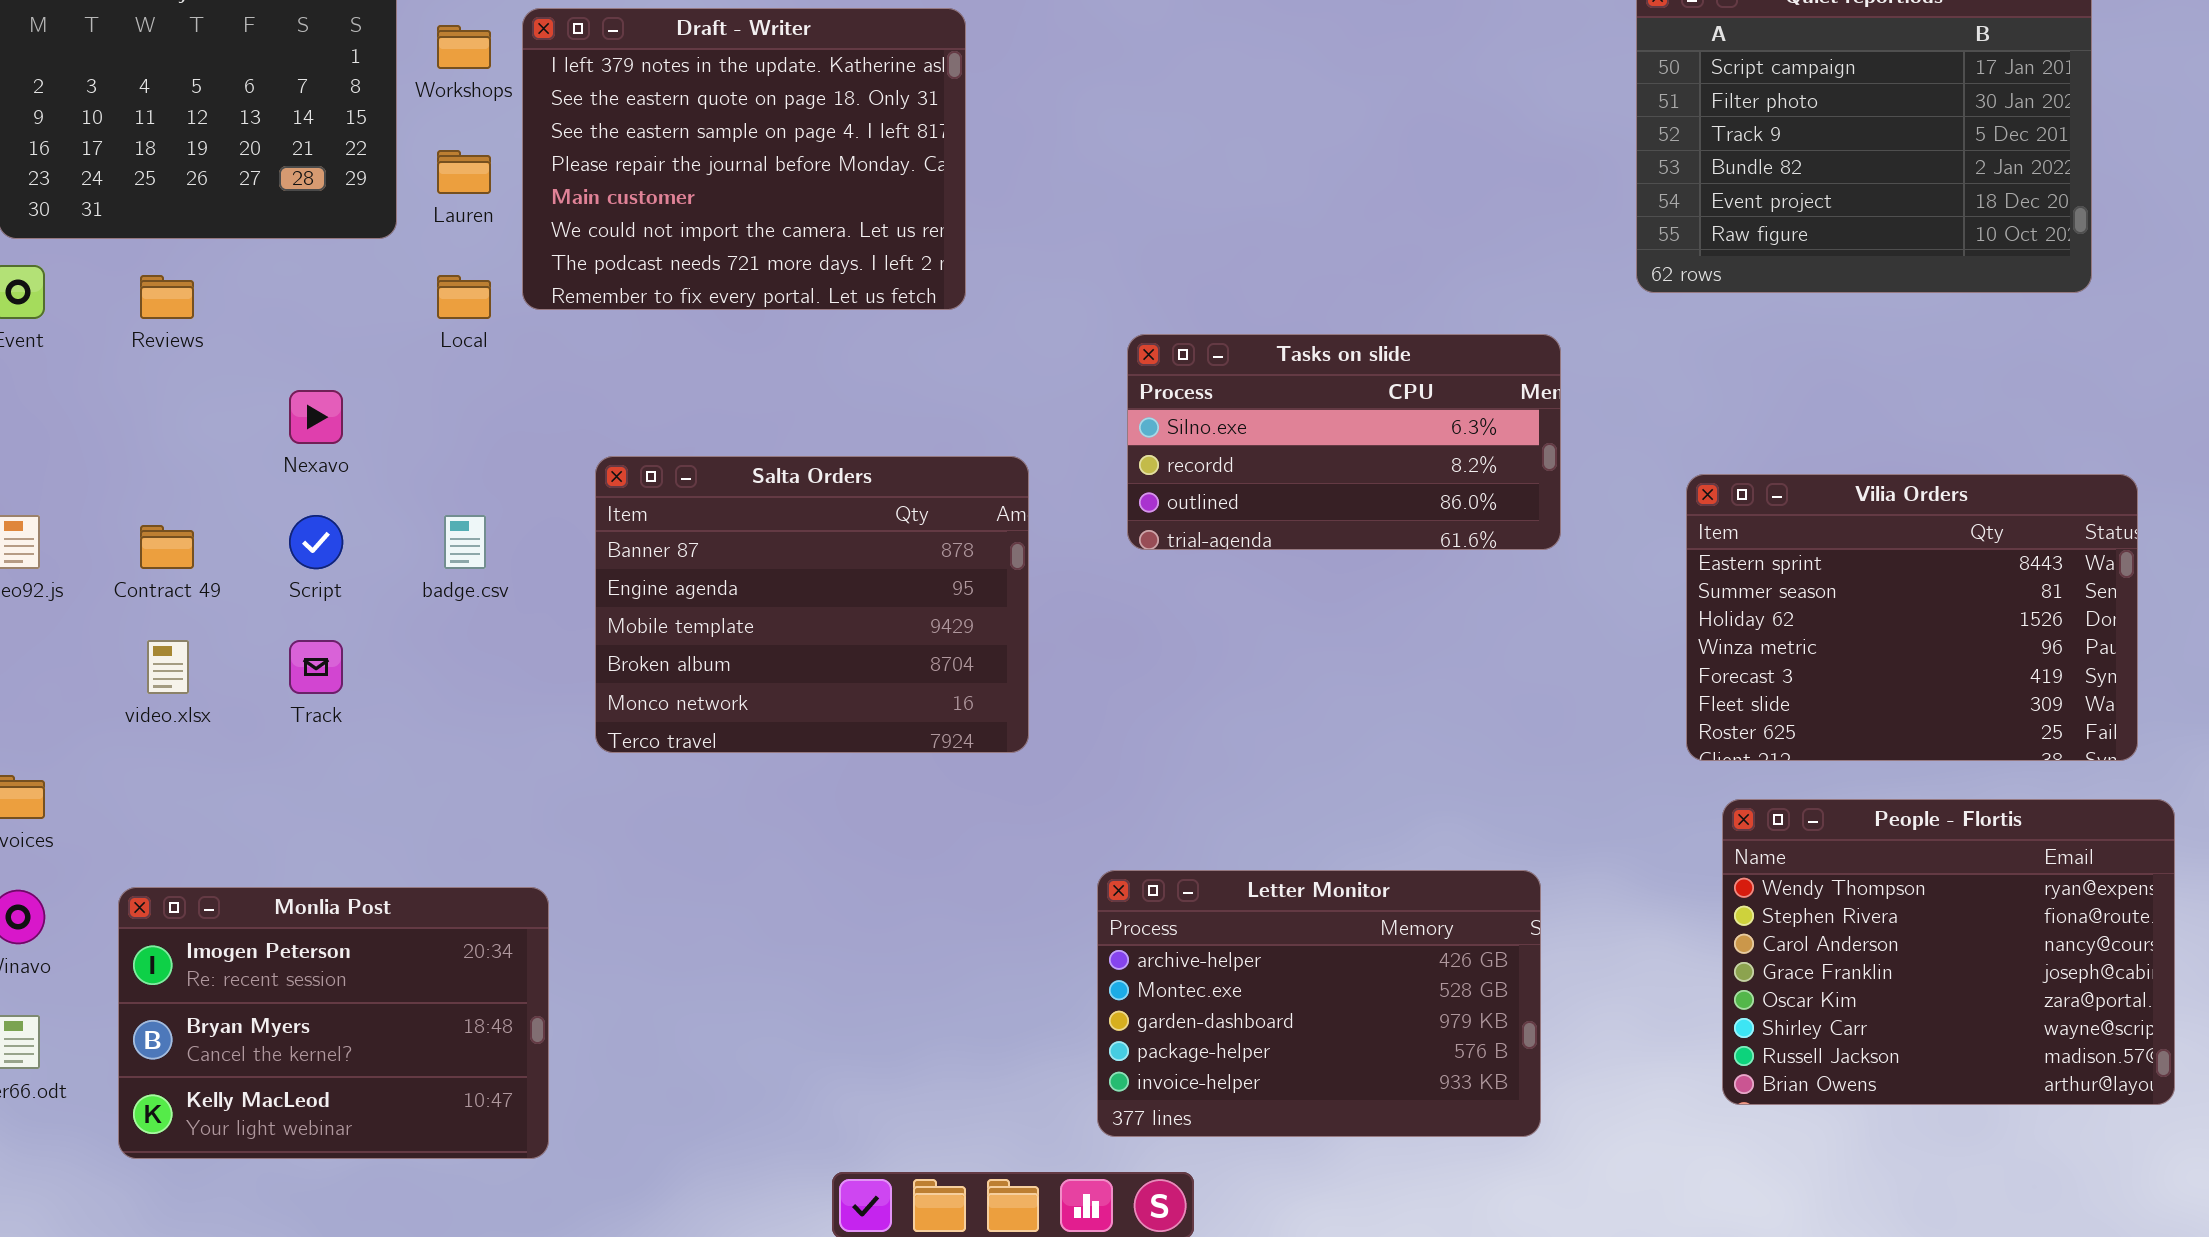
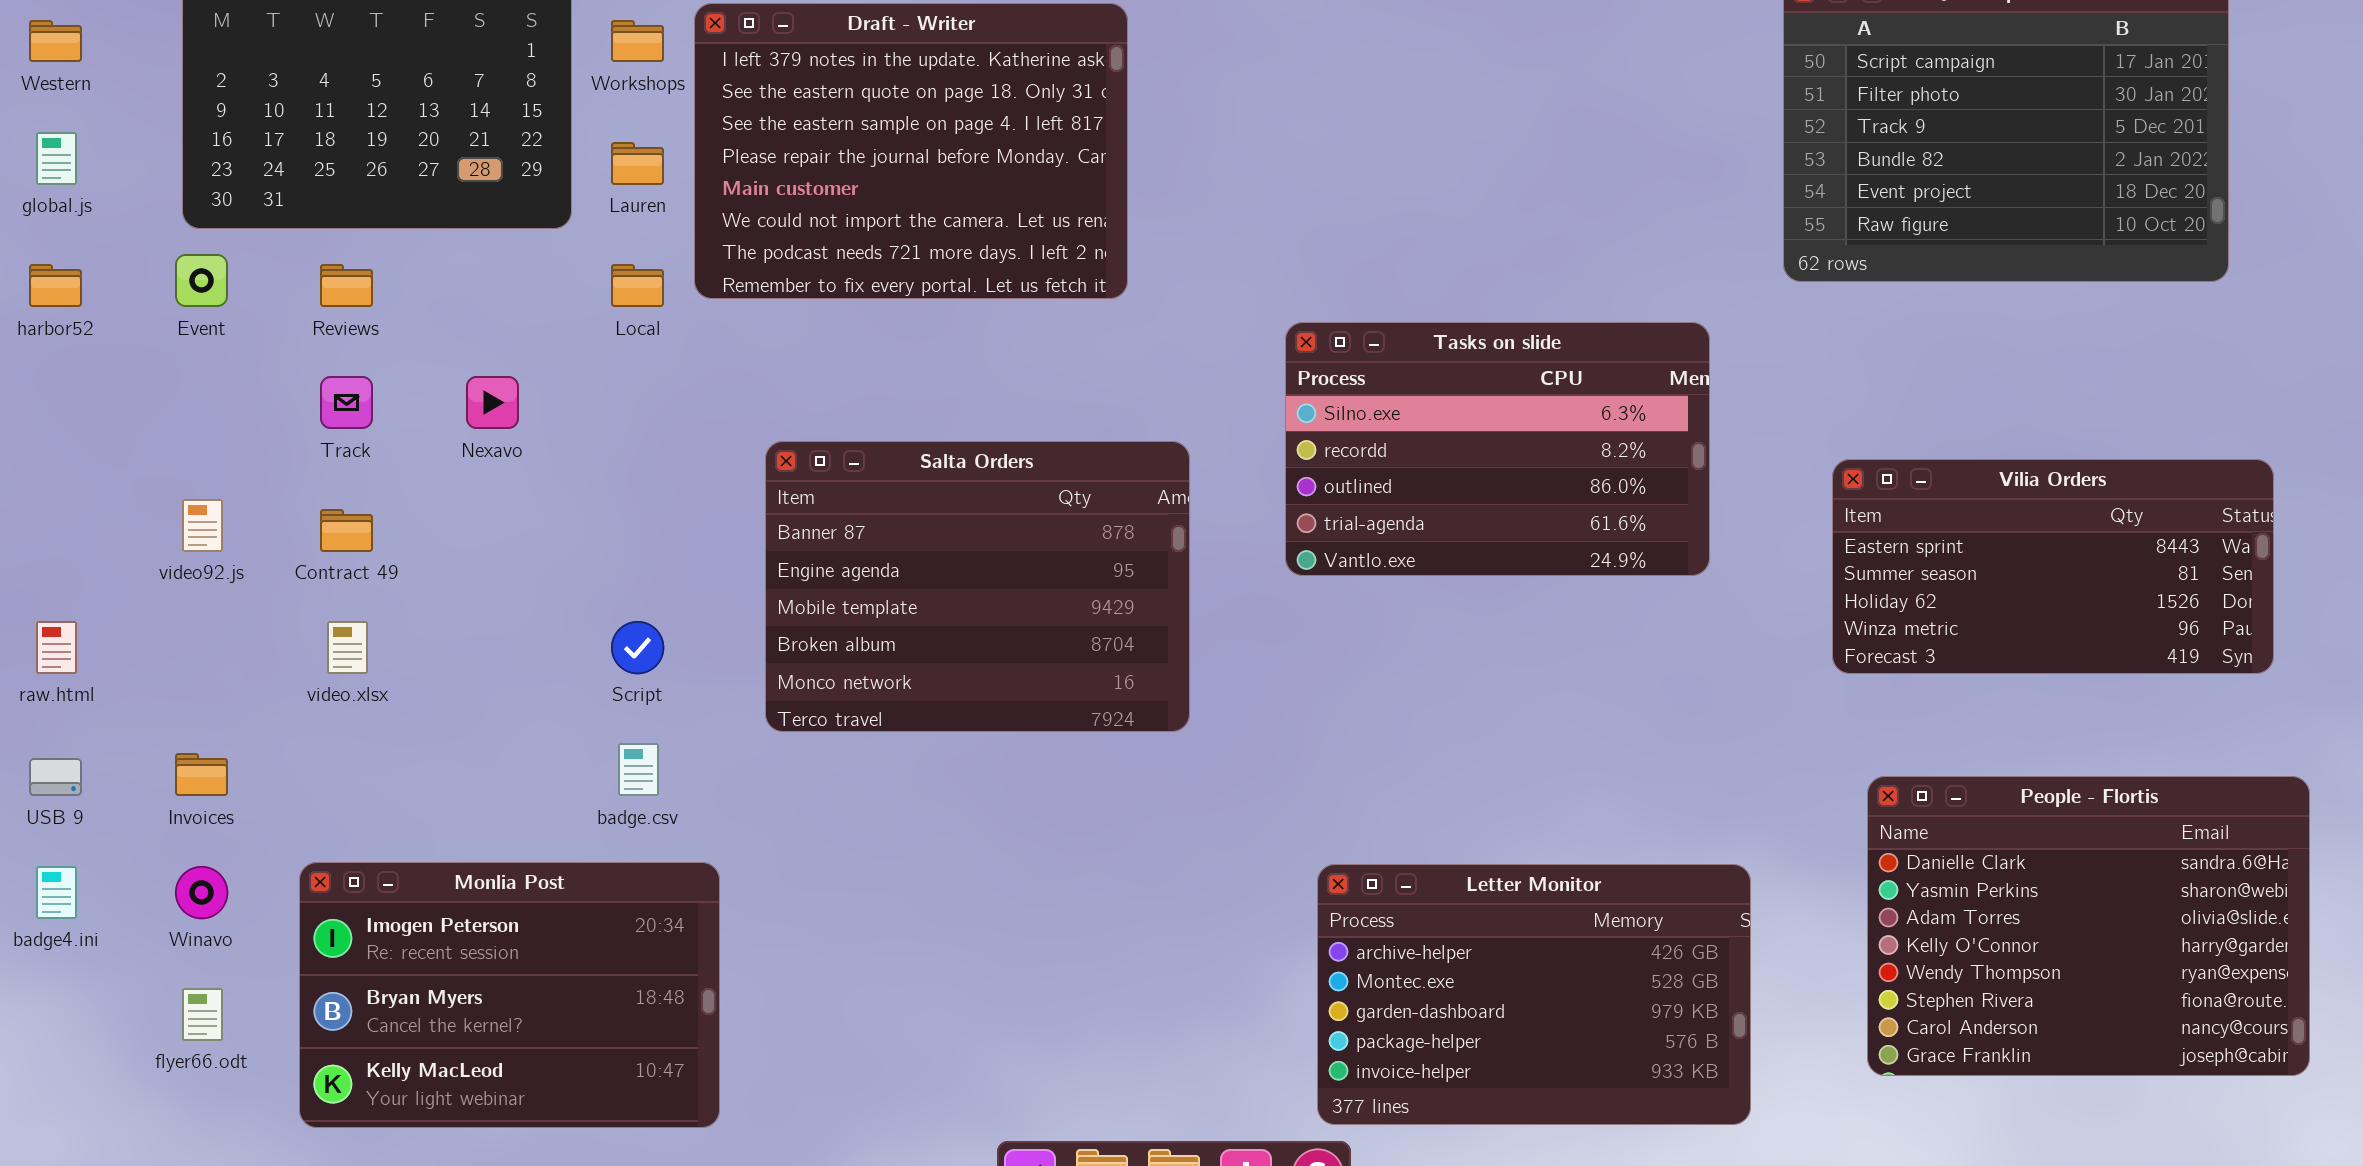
Tasks on slide: [1127,334,1561,550] -> [1285,322,1710,576], resized
Vilia Orders: [1686,474,2138,761] -> [1832,459,2274,674], resized
Script: [289,515,343,569] -> [611,621,664,674], moved
badge.csv: [444,515,486,569] -> [618,743,659,796], moved
Track: [289,640,343,694] -> [320,376,373,429], moved
People - Flortis: [1722,799,2175,1105] -> [1867,776,2310,1076], scrolled up 4 rows
Letter Monitor: [1097,870,1541,1137] -> [1317,864,1751,1125], moved

